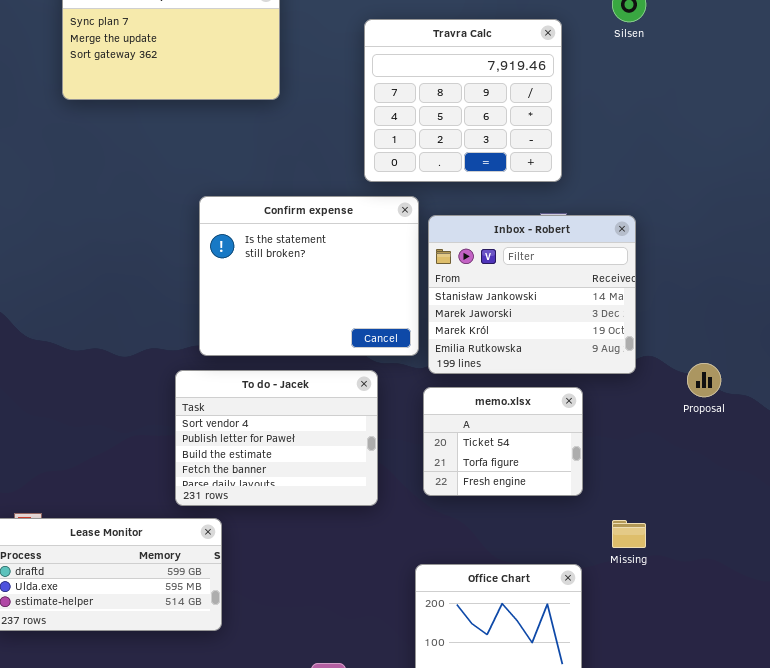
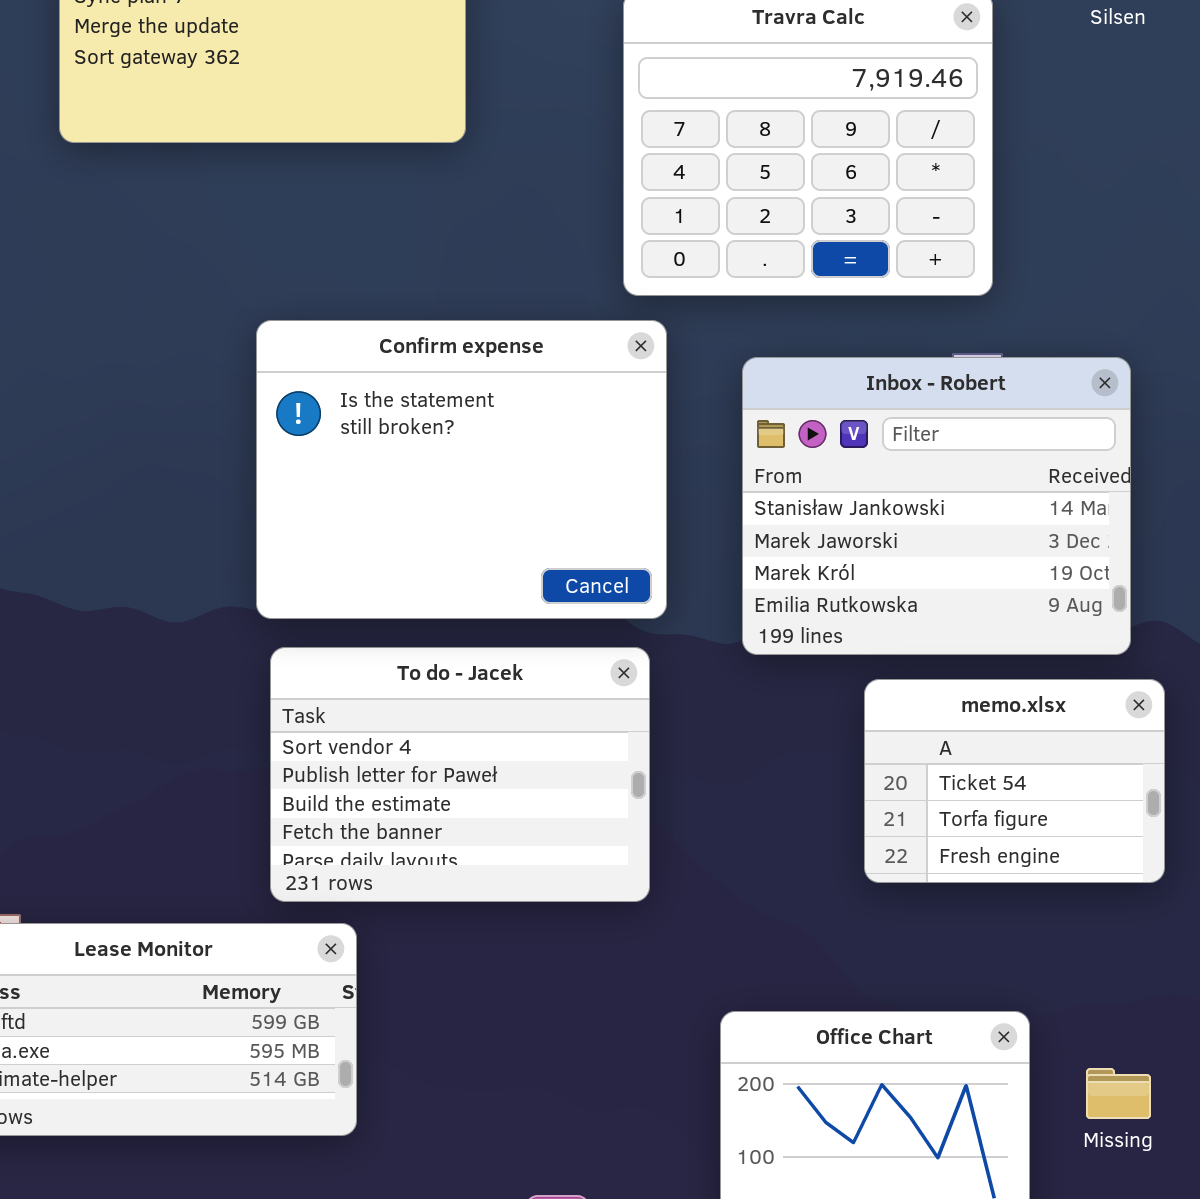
Confirm expense: [199,196,419,356] -> [256,320,667,619], moved
memo.xlsx: [423,387,583,496] -> [864,679,1165,883], moved
Missing: [612,520,646,548] -> [1086,1068,1151,1119], moved

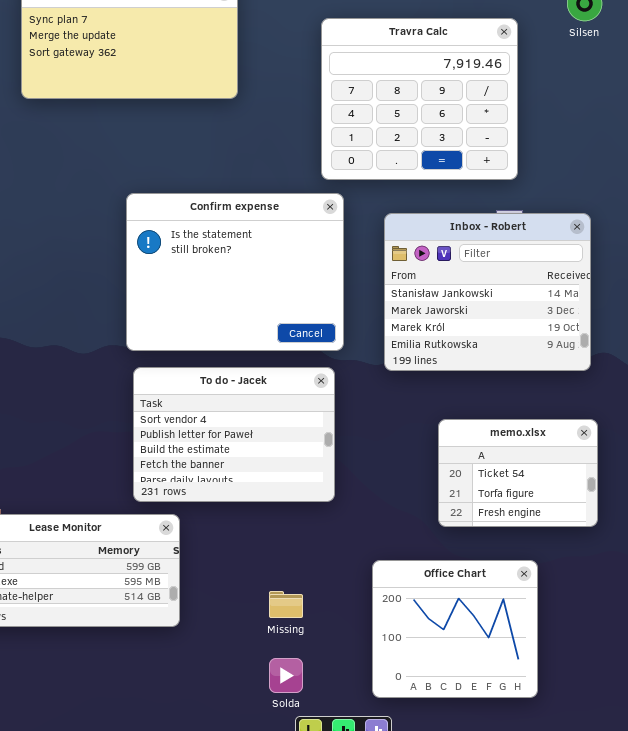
memo.xlsx: [864,679,1165,883] -> [438,419,598,527], moved
Missing: [1086,1068,1151,1119] -> [269,591,303,618], moved

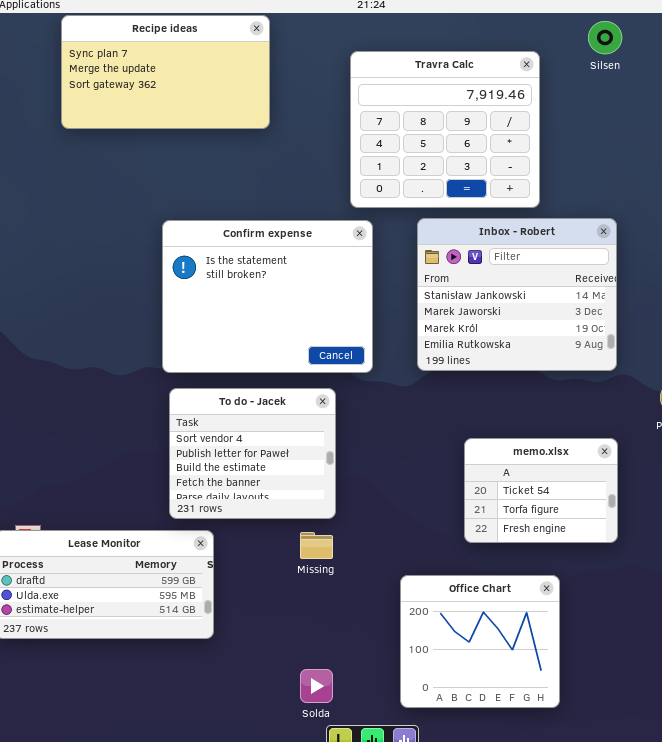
Inbox - Robert: [384,213,591,371] -> [417,218,617,371], moved
To do - Jacek: [133,367,335,502] -> [169,388,336,519], resized
Missing: [269,591,303,618] -> [300,532,333,559], moved

